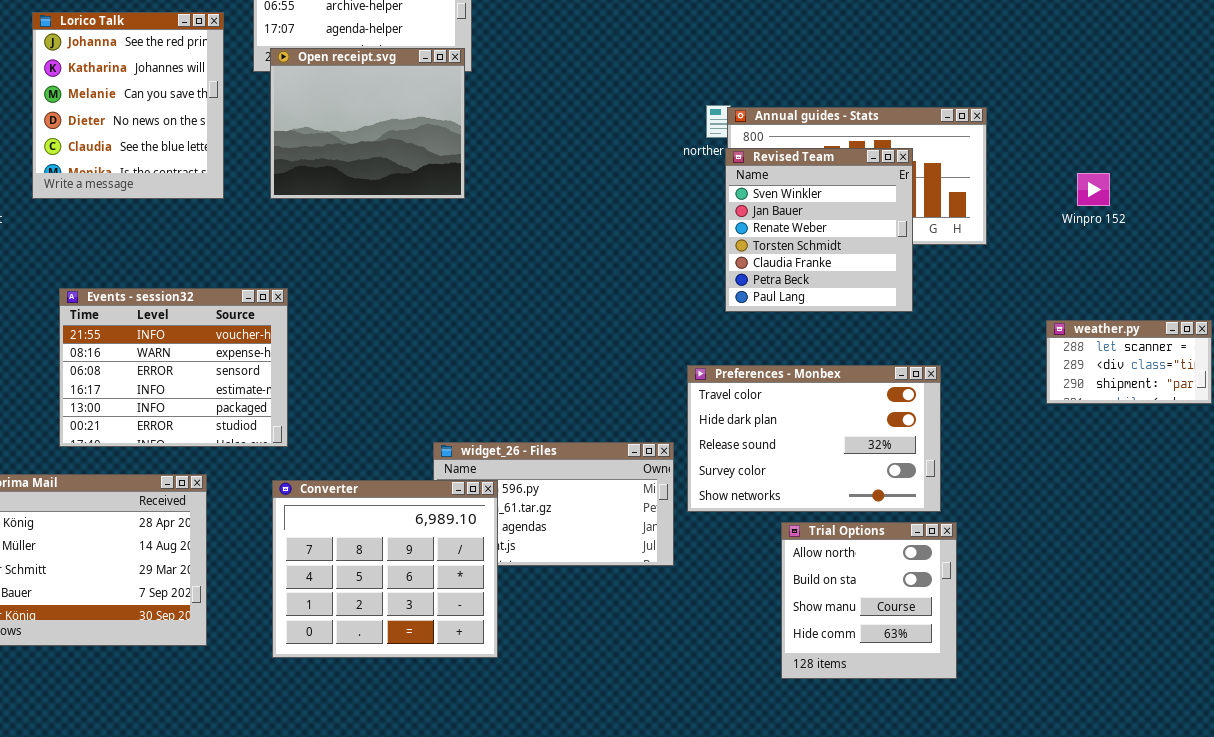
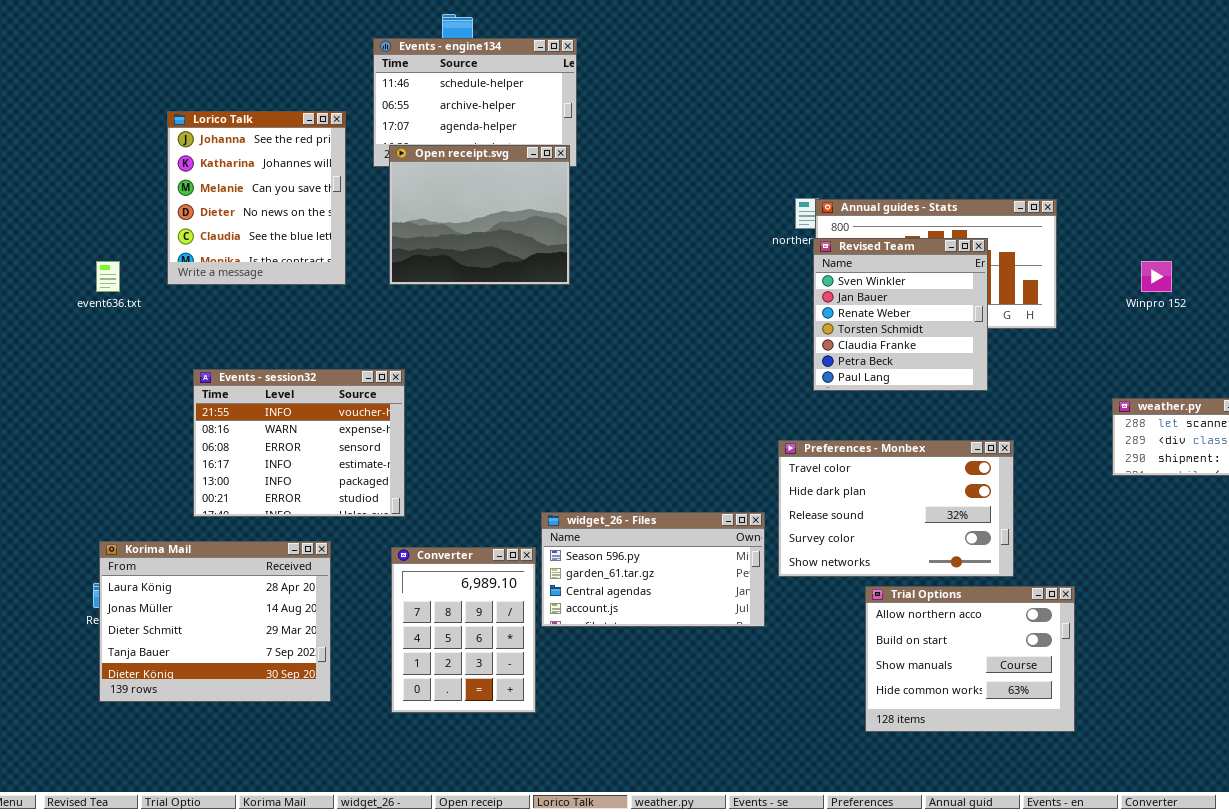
Converter: [272,480,498,658] -> [391,547,536,713], resized
Trial Options: [781,522,957,679] -> [865,586,1075,732], resized

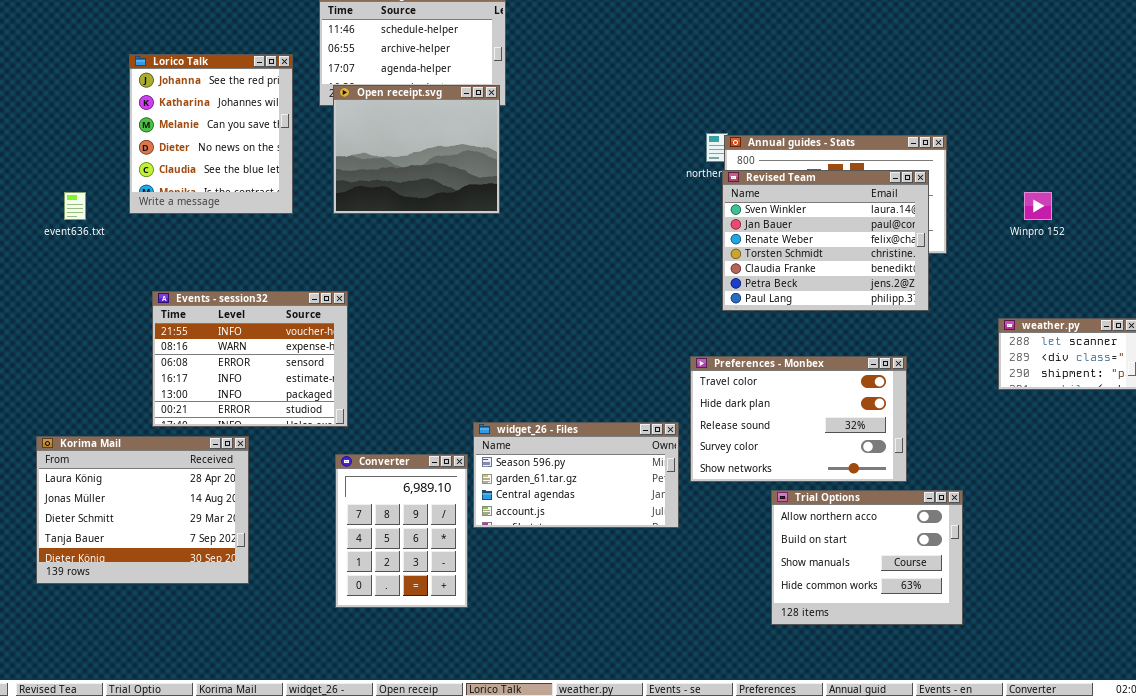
Revised Team: [813,238,988,391] -> [722,170,929,311], resized
Korima Mail: [99,541,331,702] -> [36,436,249,584], moved

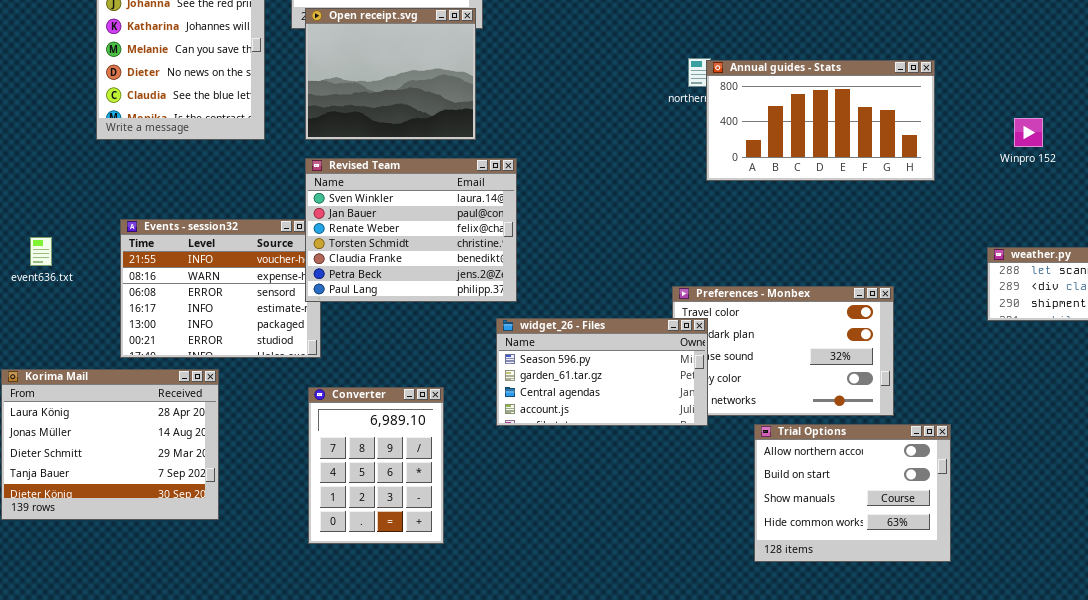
Revised Team: [722,170,929,311] -> [305,158,517,302], moved
event636.txt: [64,192,86,220] -> [30,237,52,266], moved
widget_26 - Files: [473,422,679,528] -> [496,318,708,426], moved

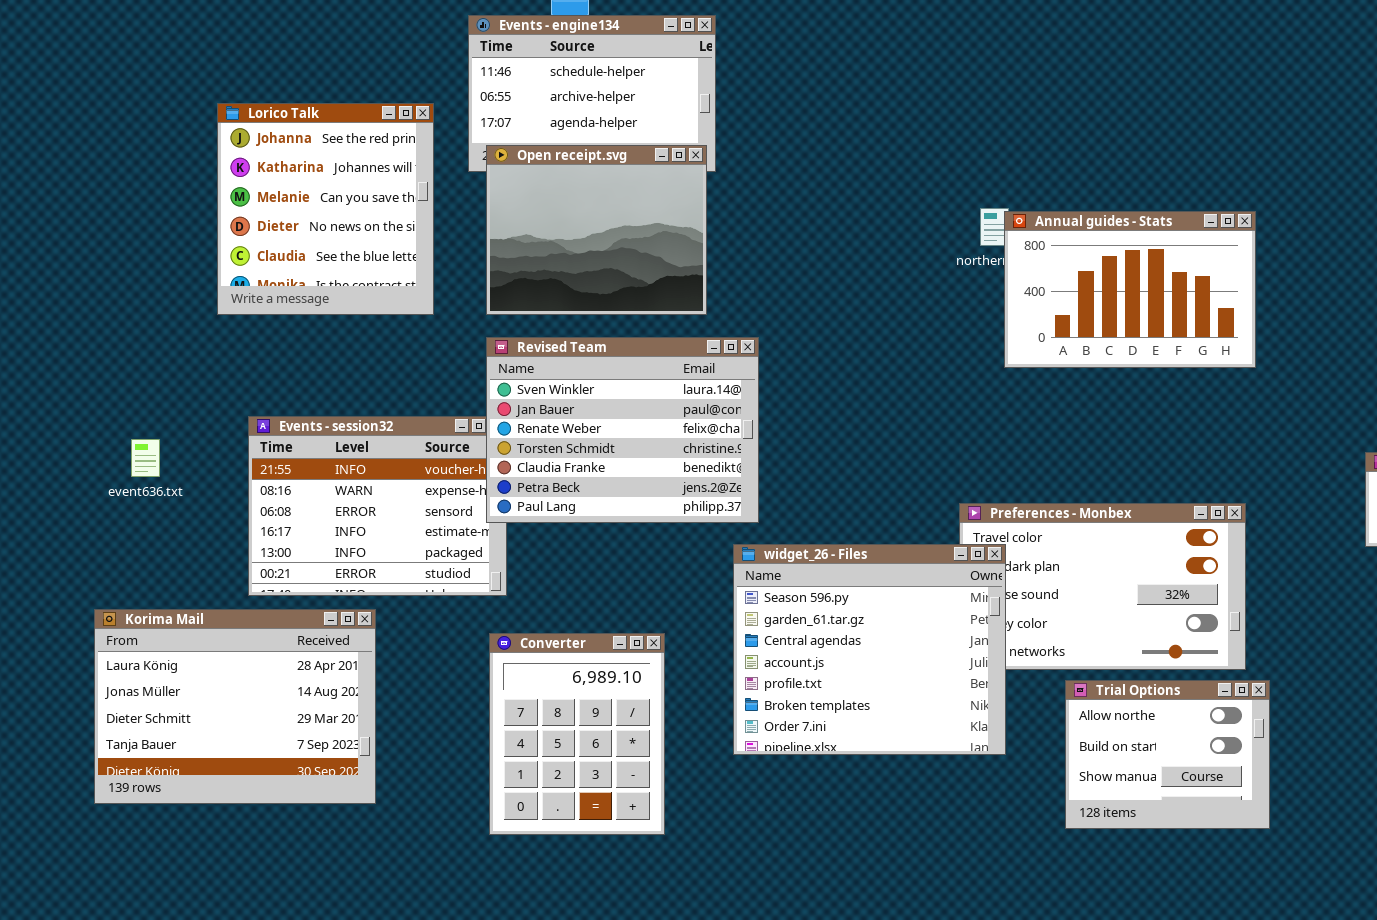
Annual guides - Stats: [706,60,935,181] -> [1004,211,1256,368], resized
widget_26 - Files: [496,318,708,426] -> [733,544,1006,755], resized
Trial Options: [754,424,951,562] -> [1065,680,1270,829], resized

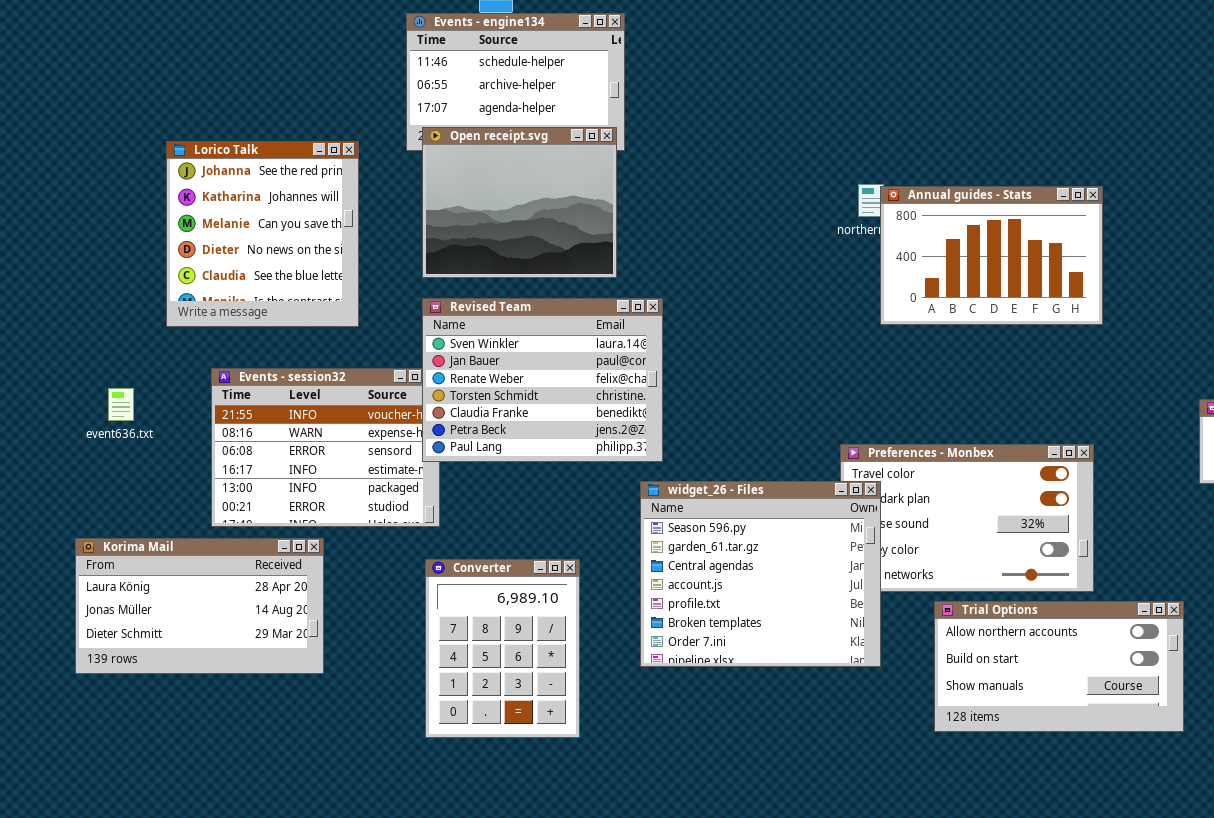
Lorico Talk: [217,103,434,315] -> [166,141,359,327], moved
Korima Mail: [94,609,376,804] -> [75,538,324,674], resized
Trial Options: [1065,680,1270,829] -> [934,601,1184,732], resized

